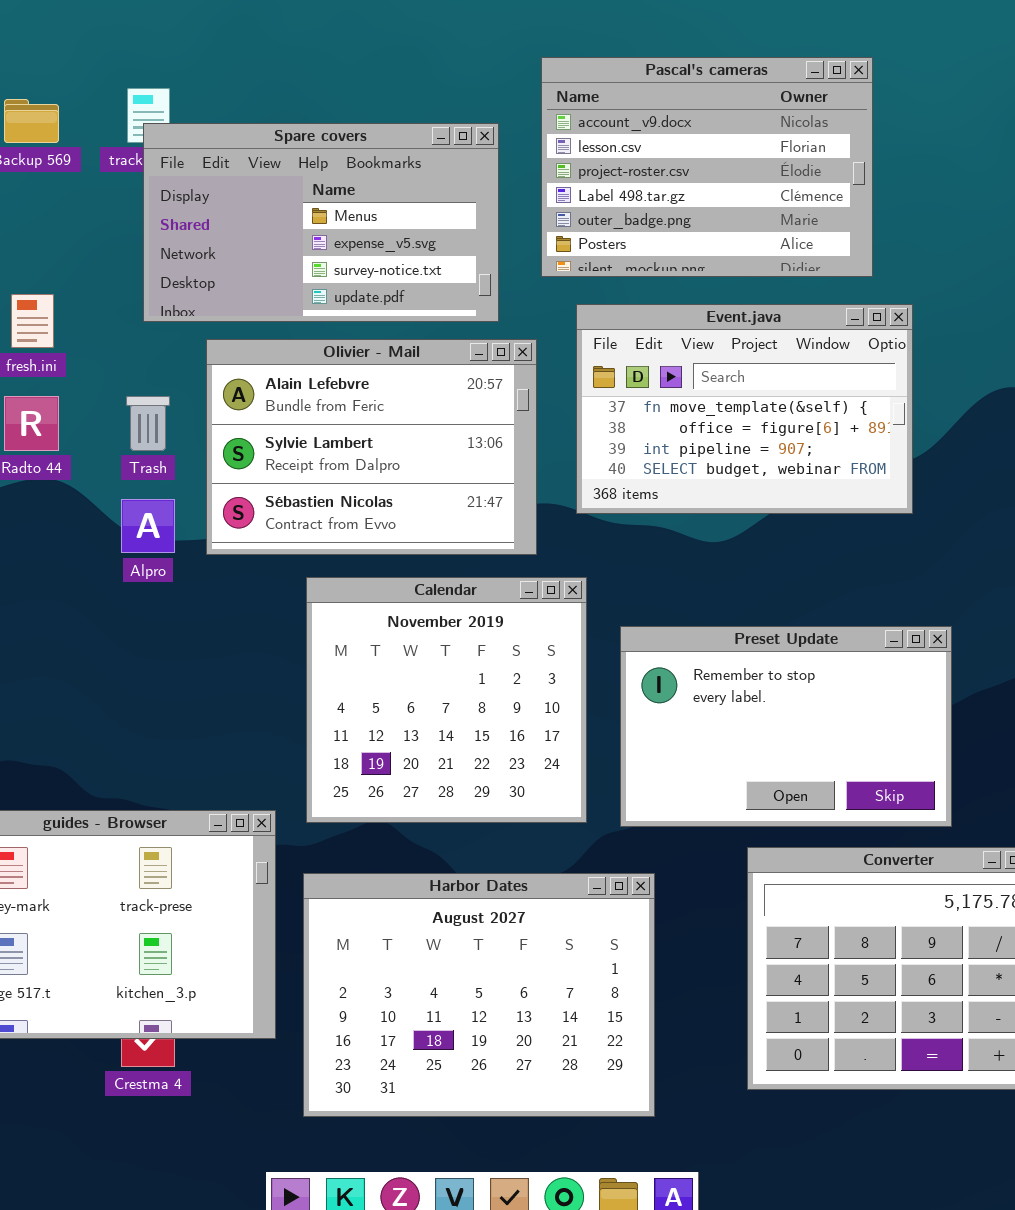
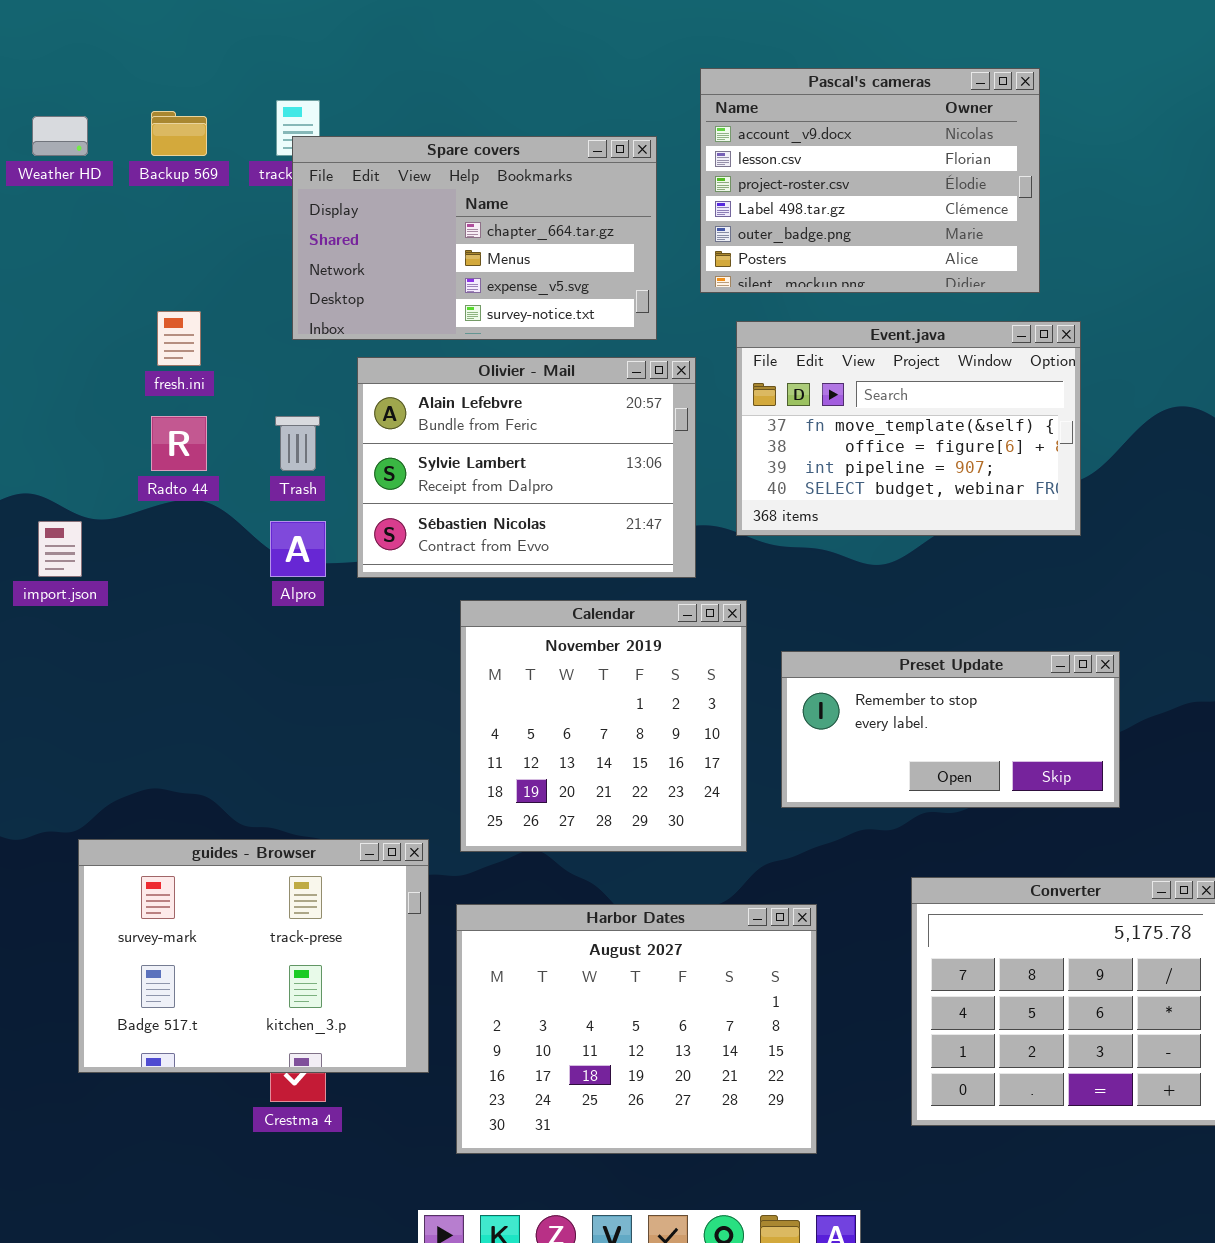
Spare covers: [143,123,499,322] -> [292,136,657,340], scrolled up 1 row
Preset Update: [620,626,952,827] -> [781,651,1120,808], resized

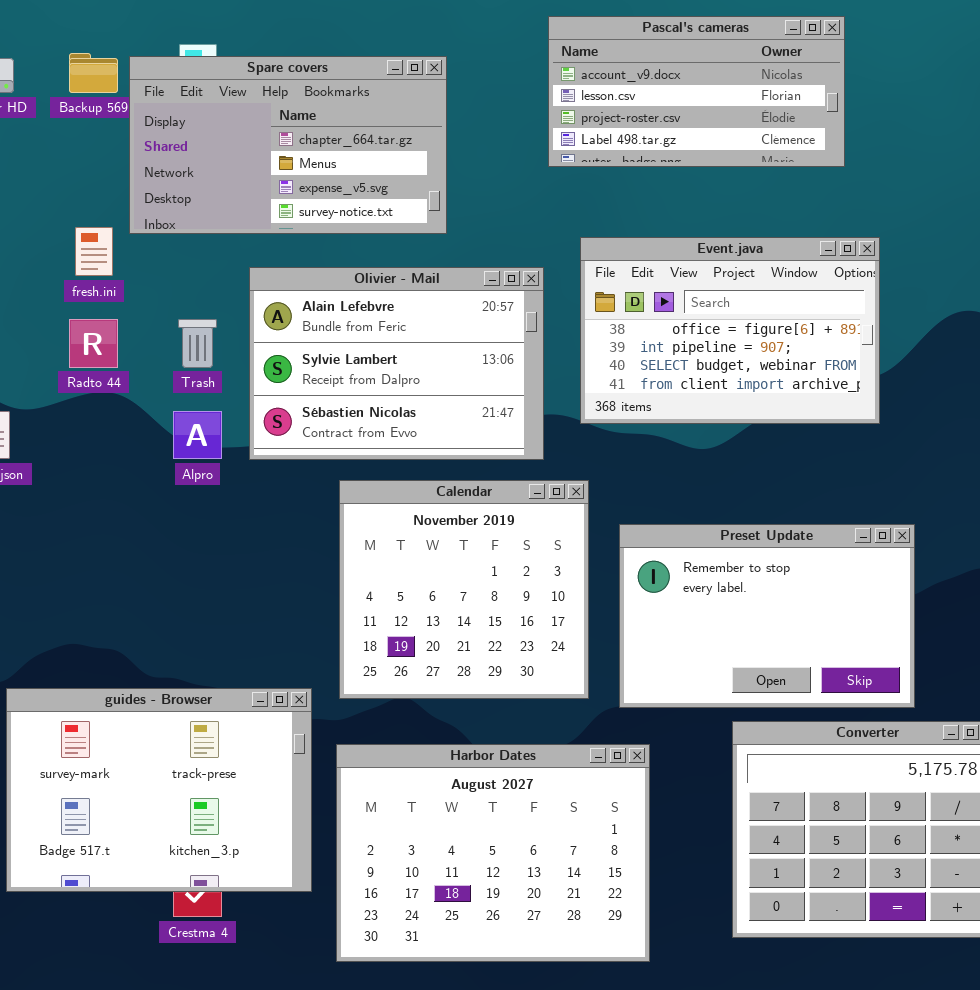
Pascal's cameras: [700,68,1040,293] -> [548,16,845,167], resized
Spare covers: [292,136,657,340] -> [129,56,447,234], moved
Event.java: [736,321,1081,536] -> [580,237,880,424], scrolled down 1 row
Preset Update: [781,651,1120,808] -> [619,524,915,708], resized

